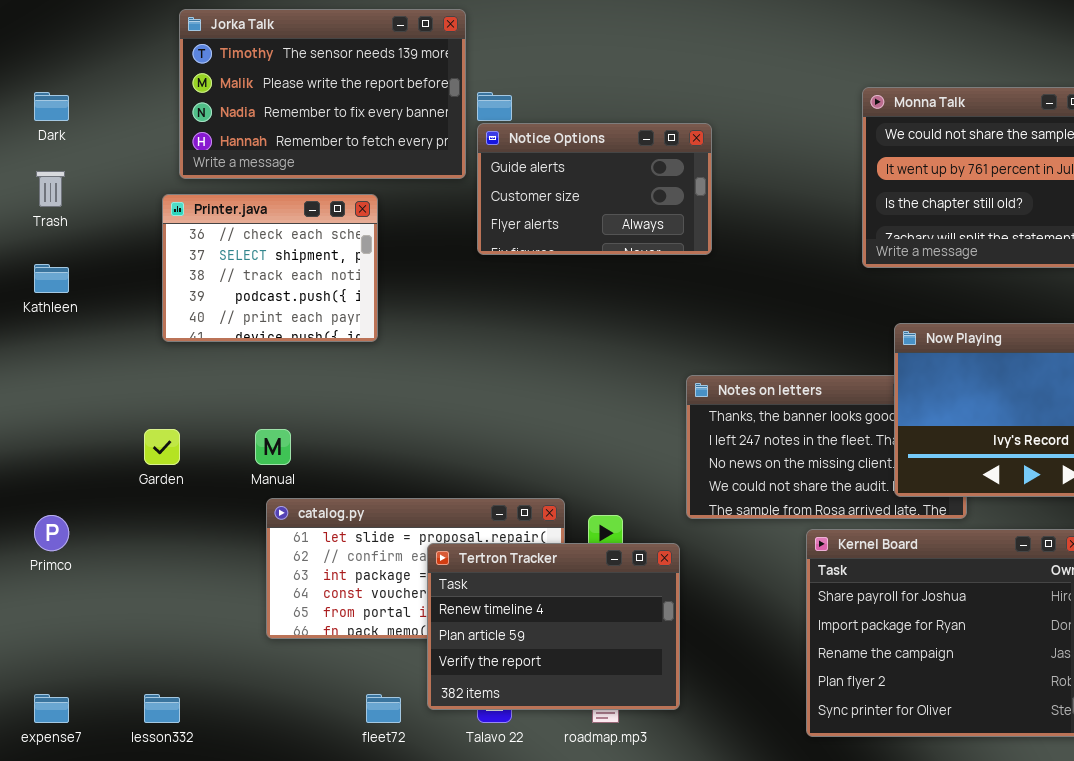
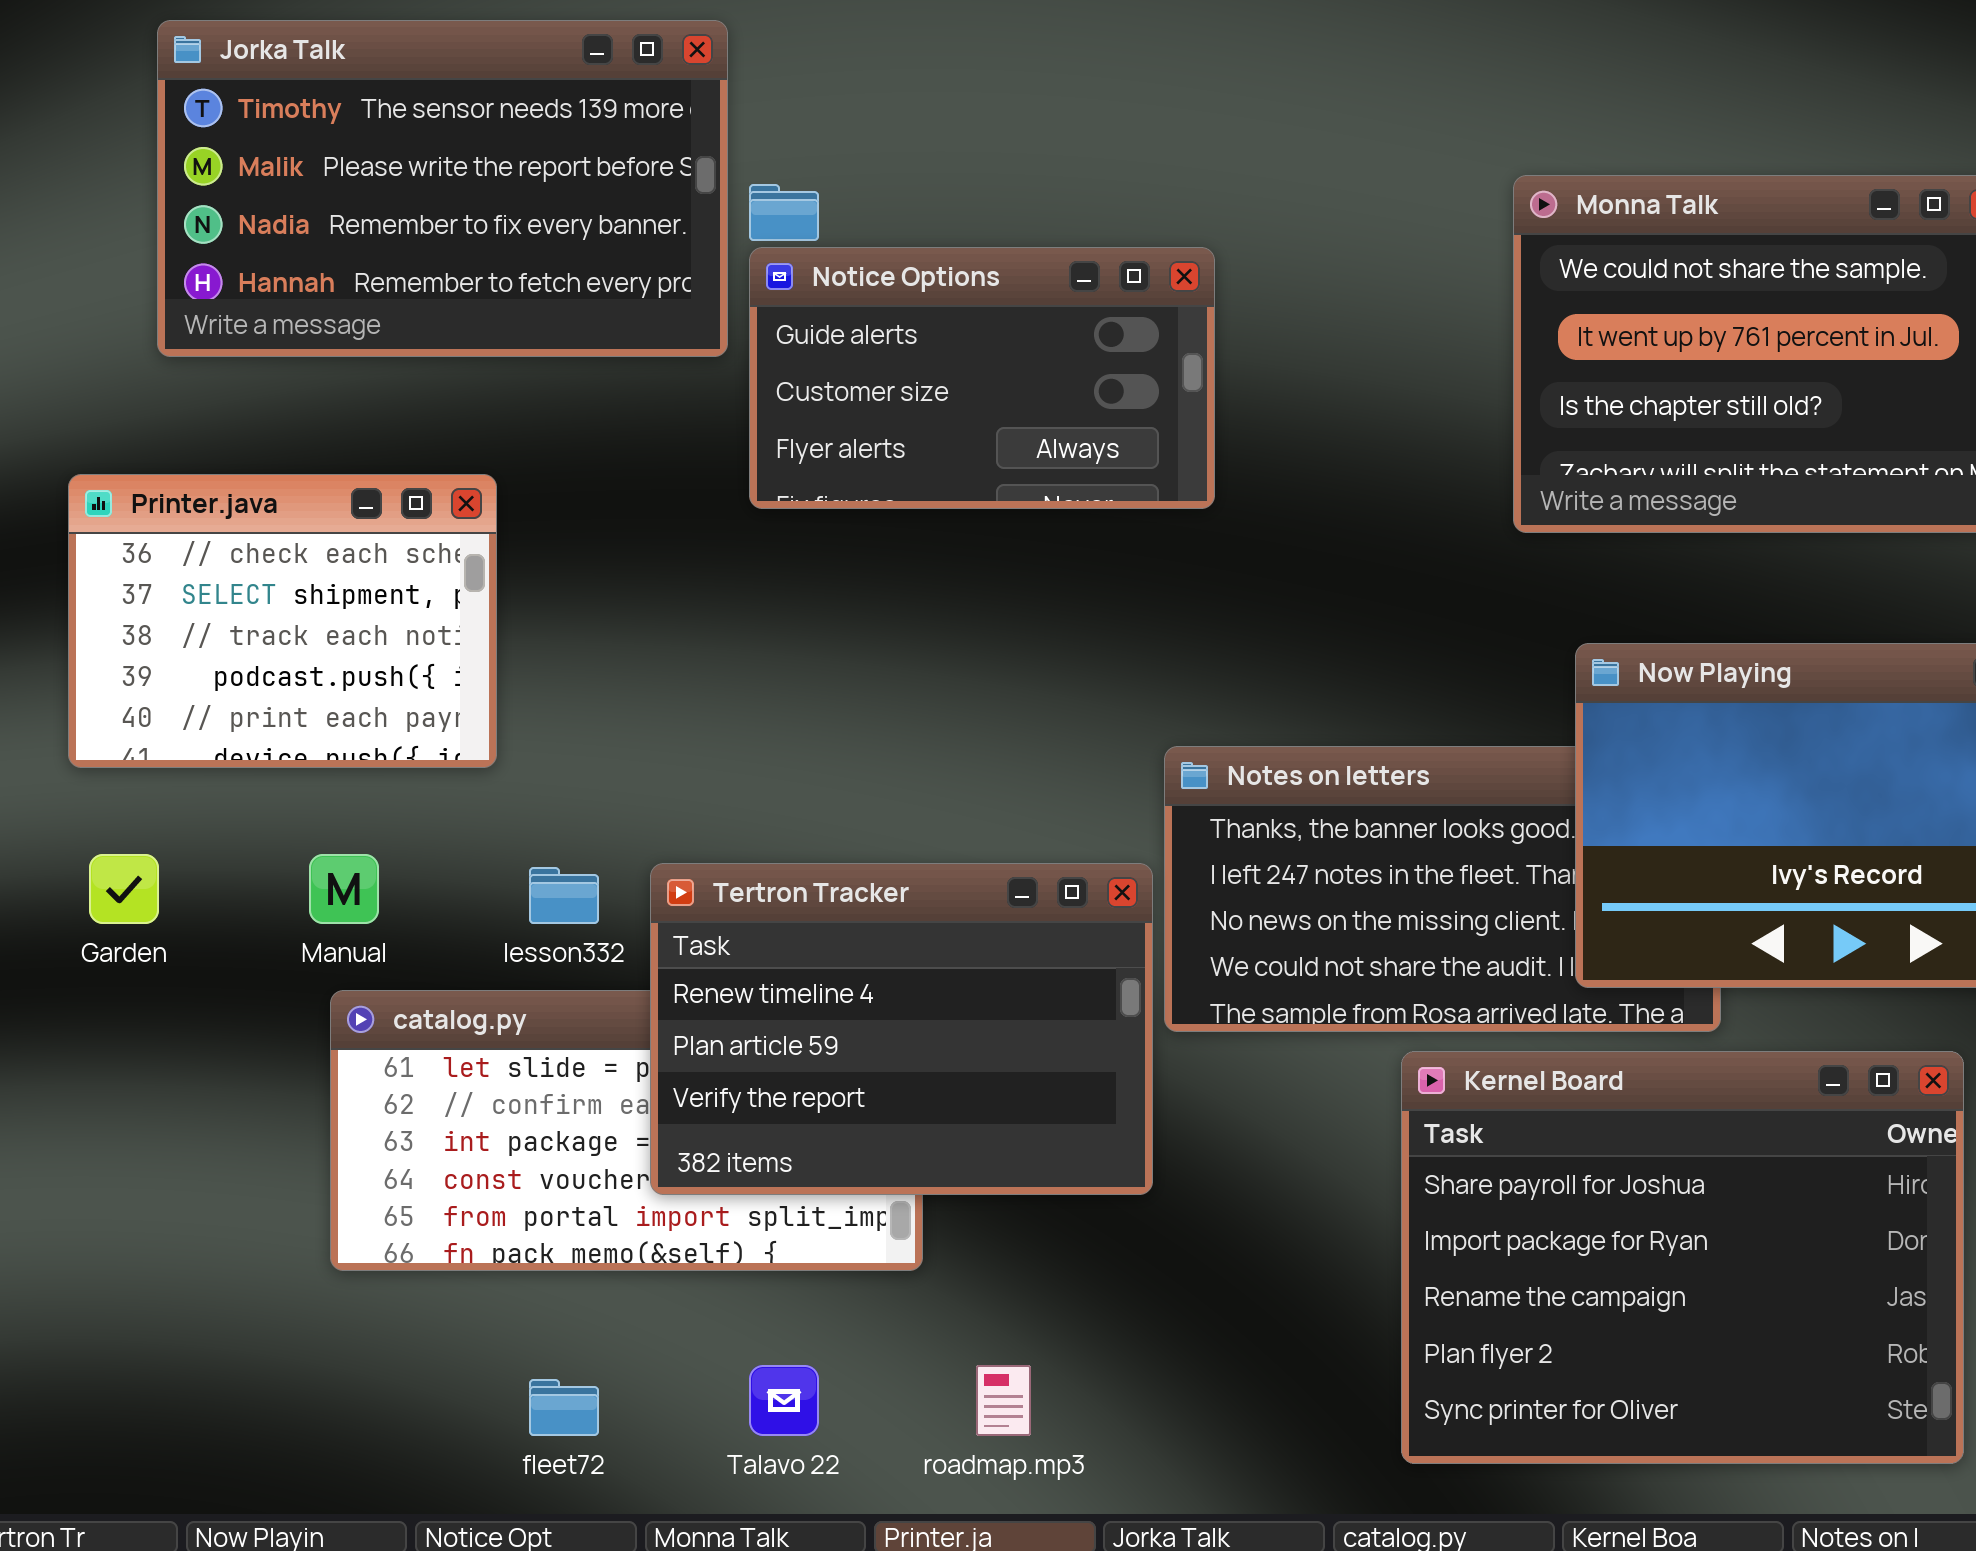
Printer.java: [162,194,378,342] -> [68,474,497,768], moved
Tertron Tracker: [427,543,680,710] -> [650,863,1153,1195], moved
lesson332: [144,694,180,723] -> [529,867,599,924], moved

